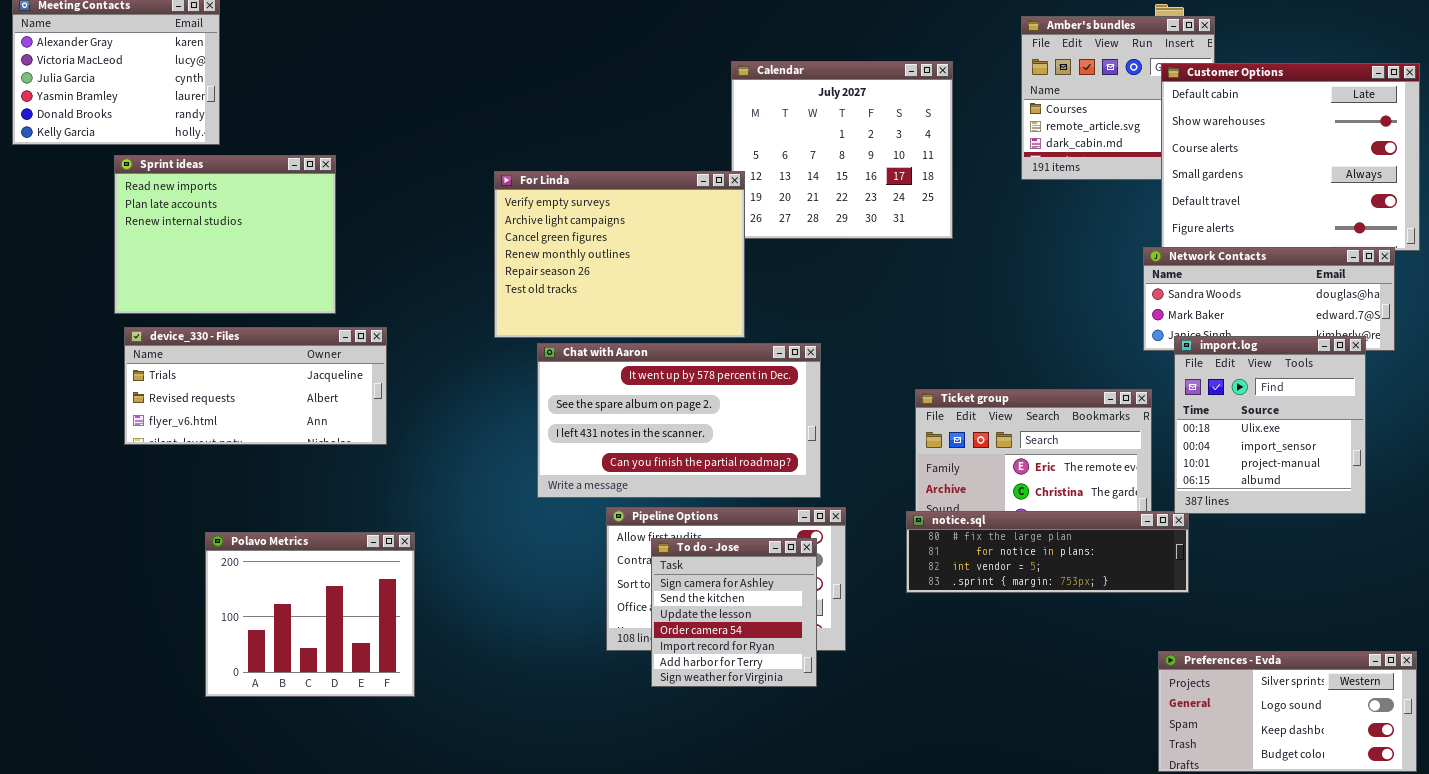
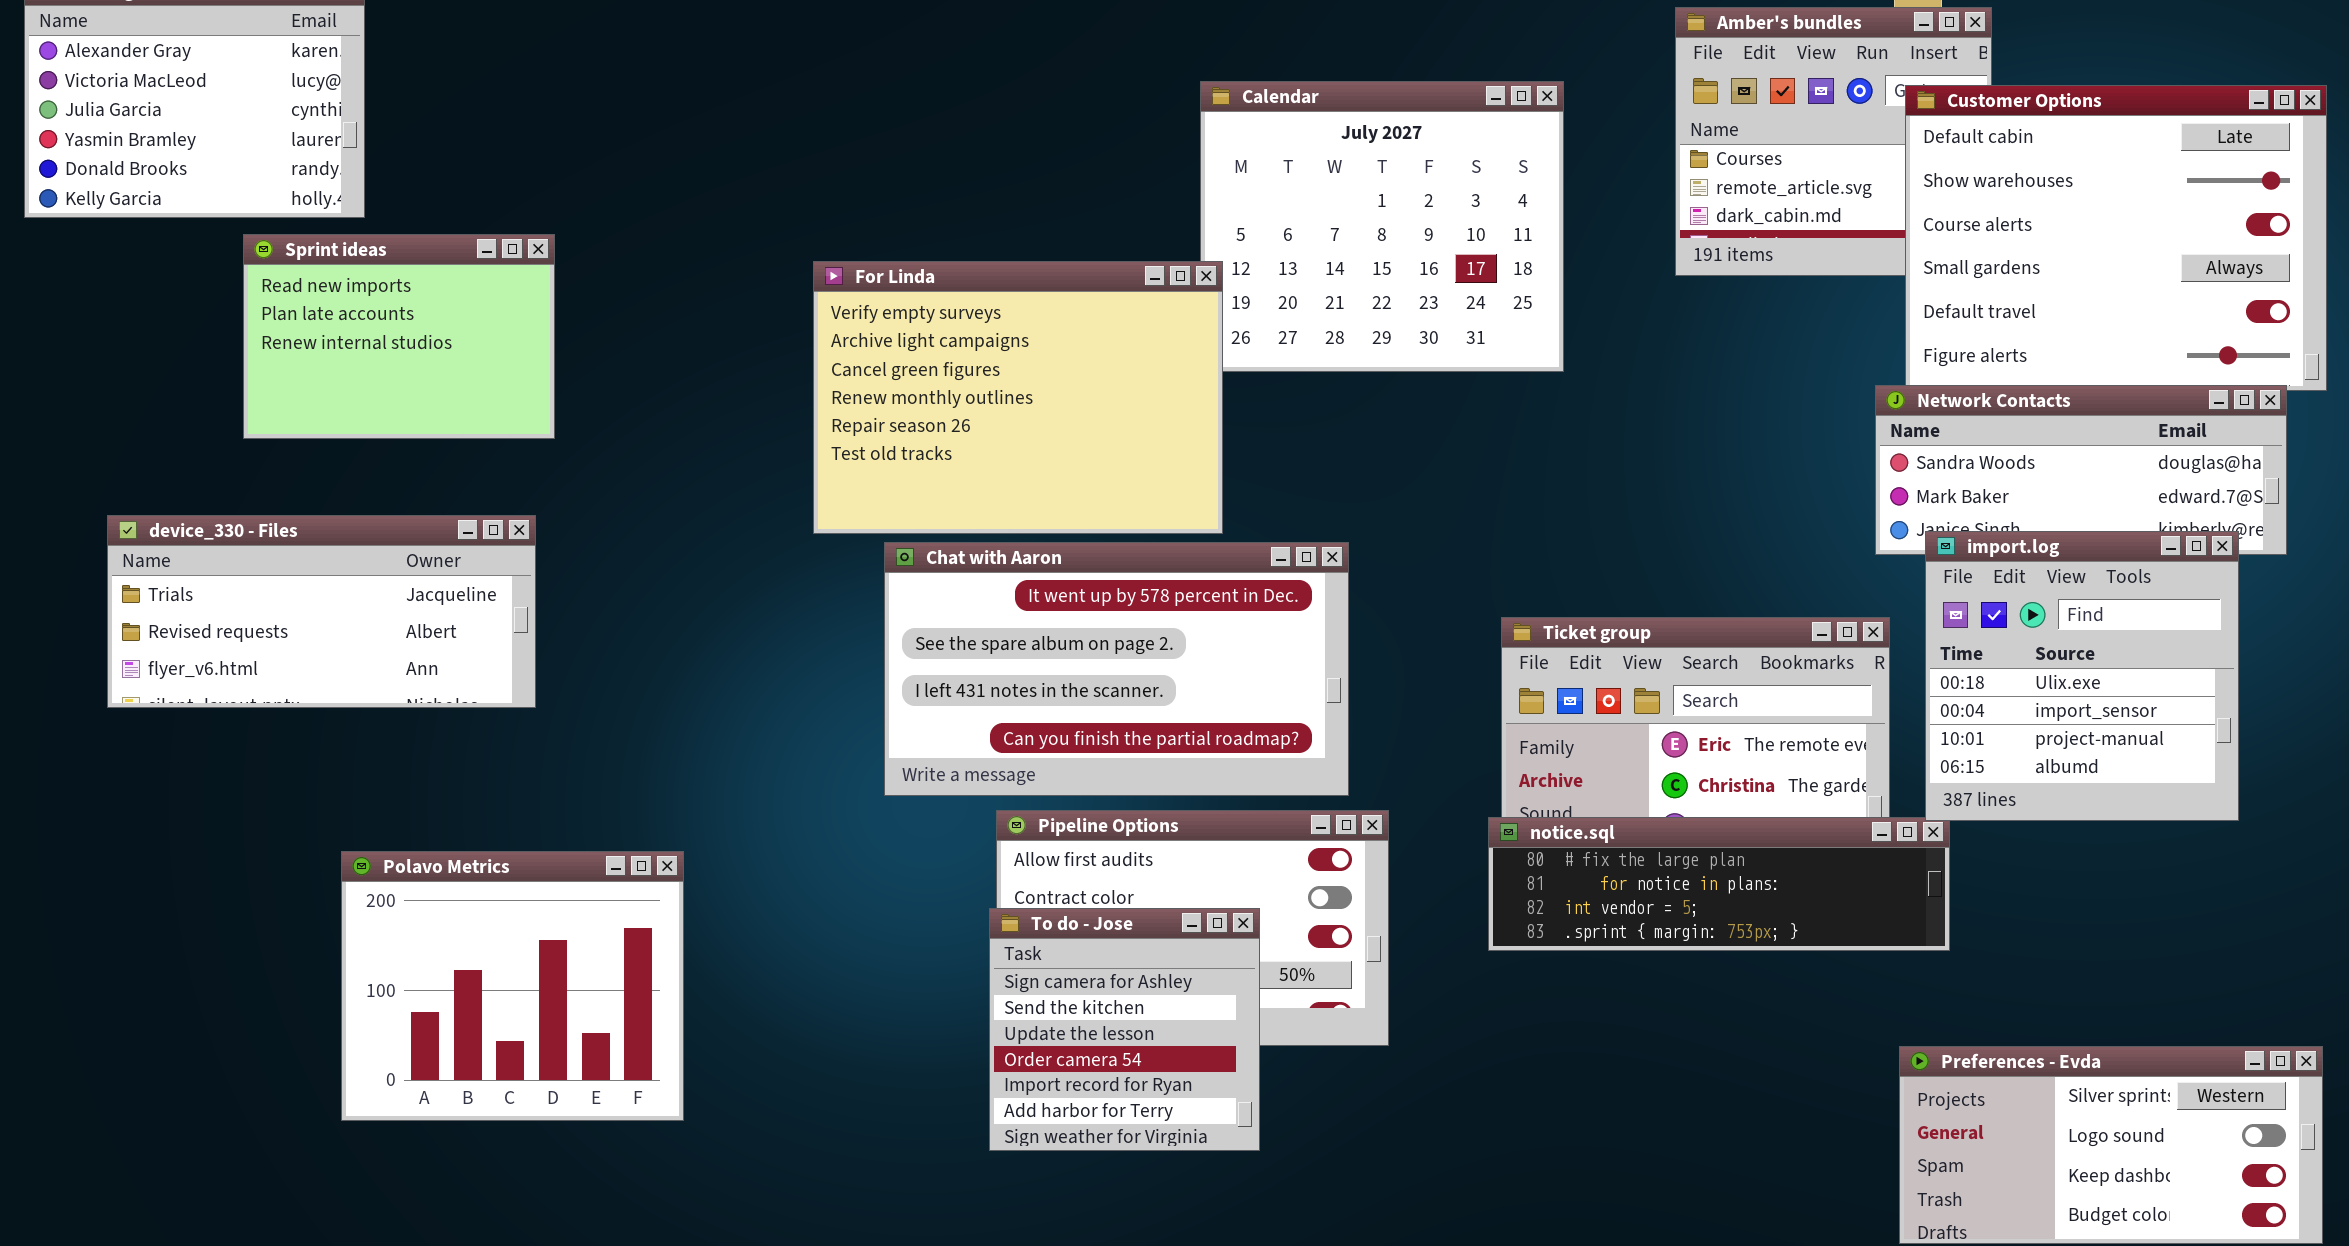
Sprint ideas: [114,155,336,314] -> [243,234,555,439], resized
device_330 - Files: [124,327,387,445] -> [107,515,536,708], moved
To do - Jose: [651,538,817,687] -> [989,908,1260,1151], moved

